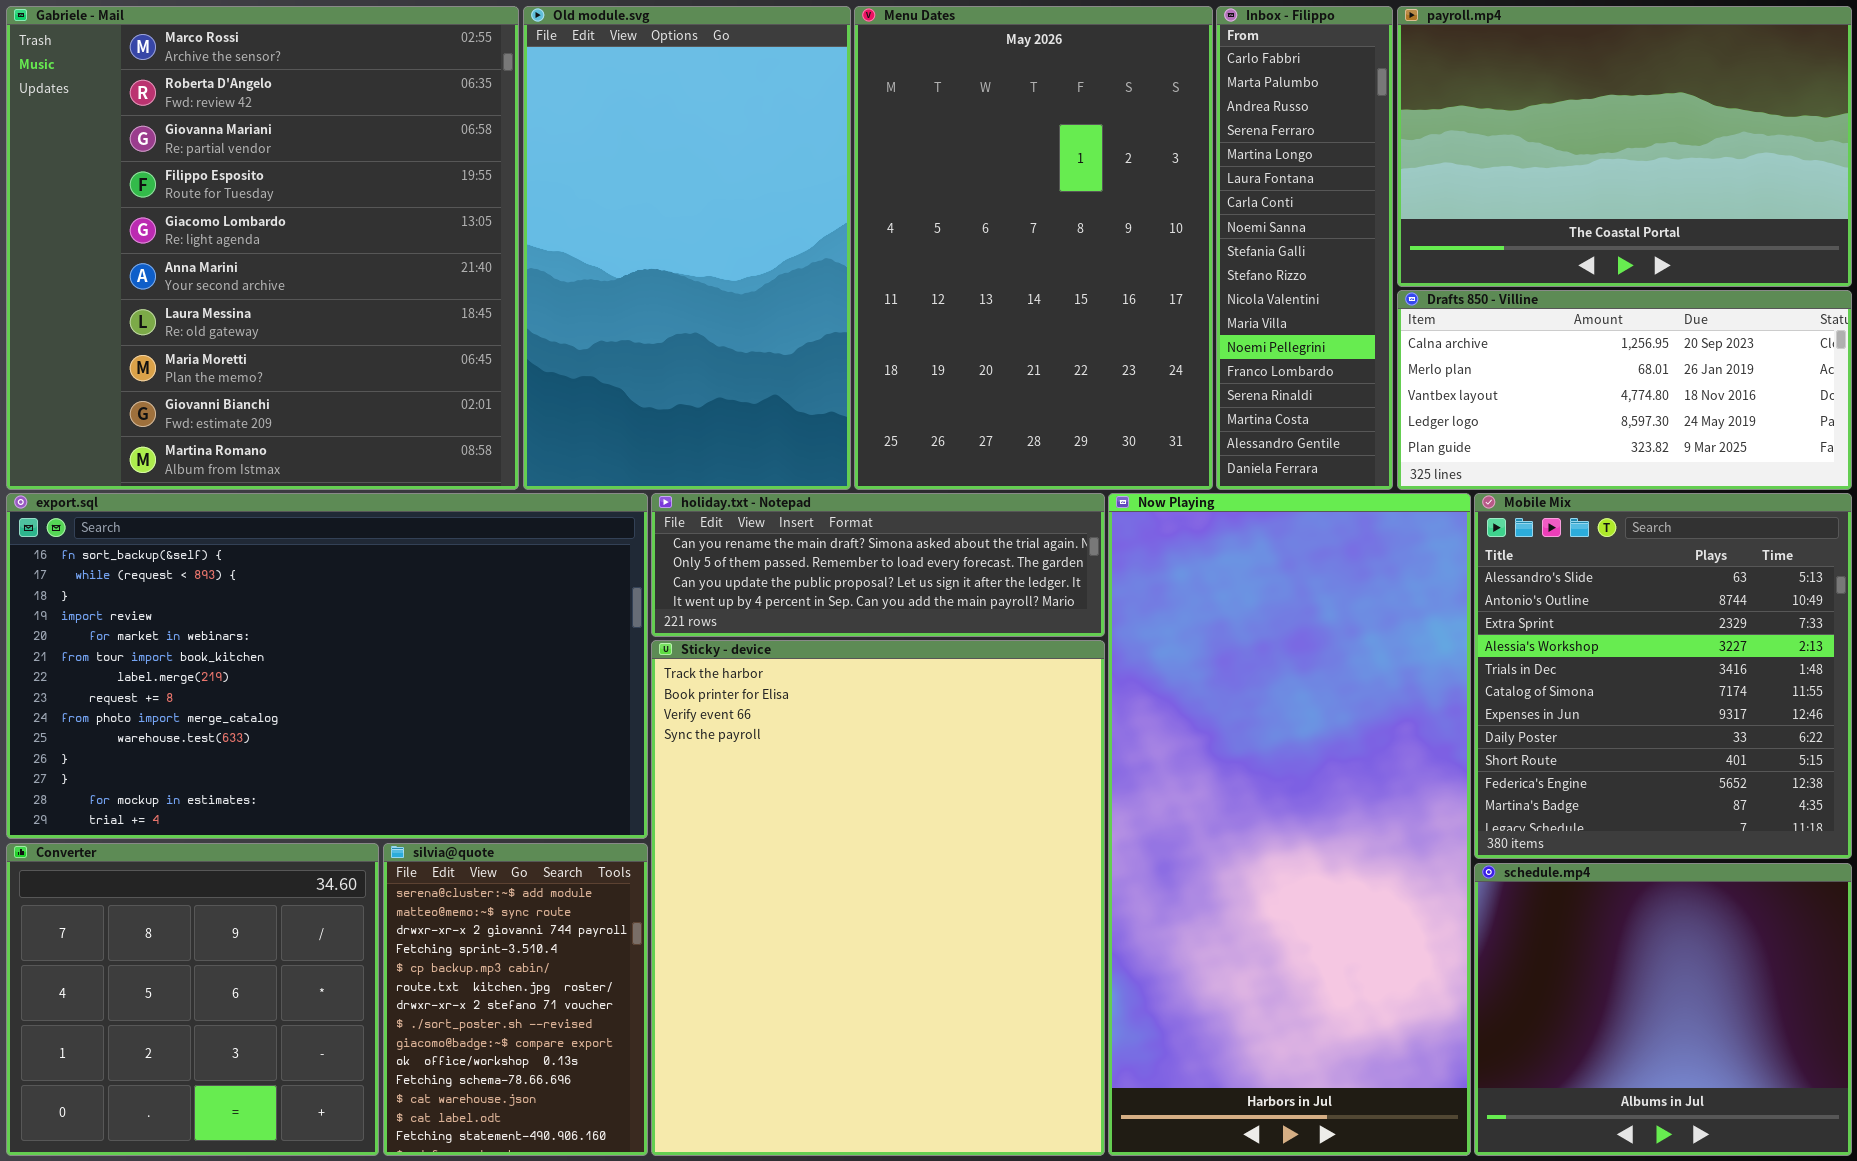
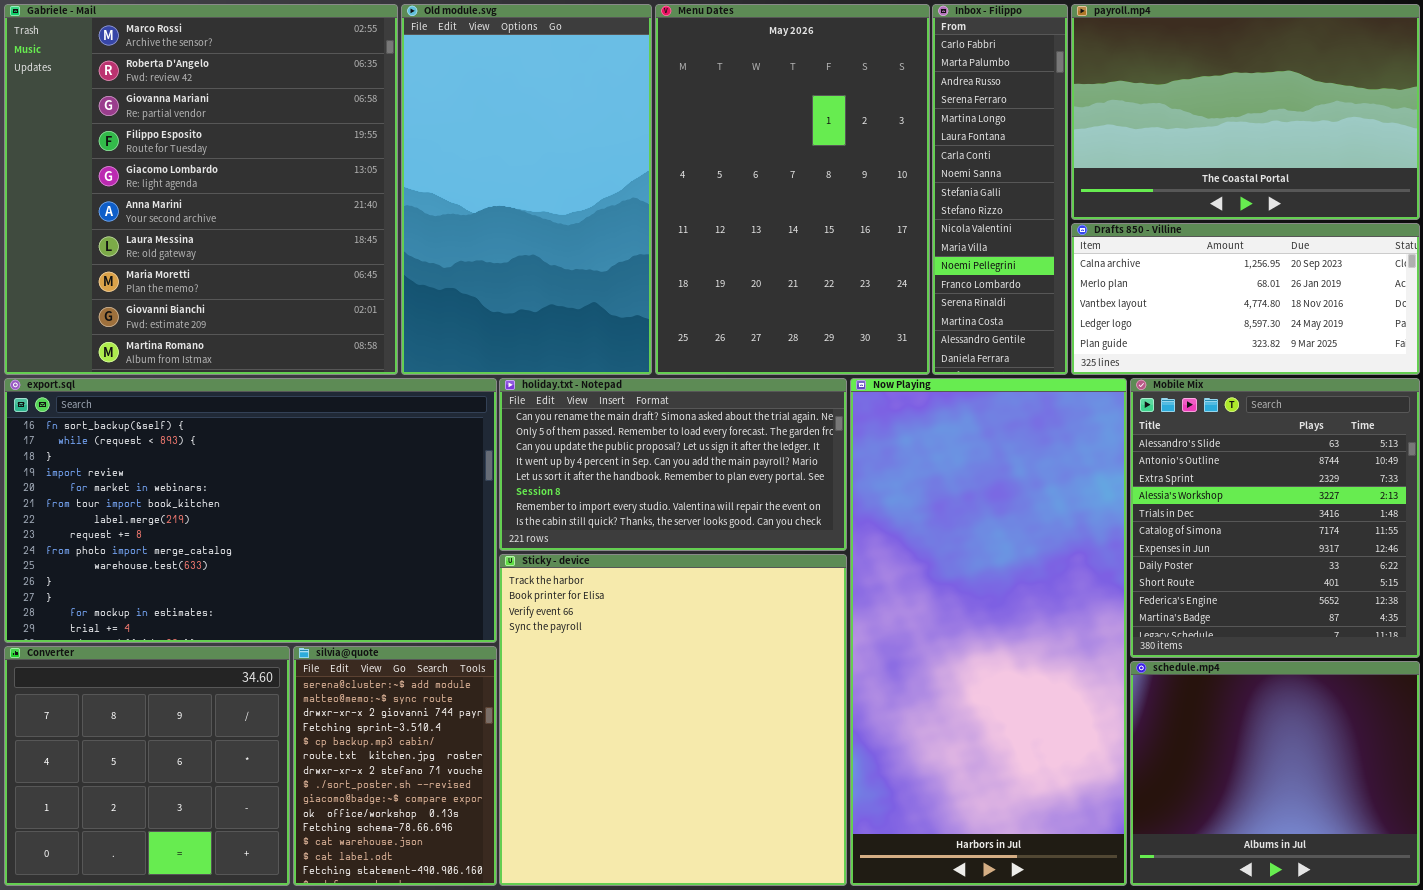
holiday.txt - Notepad: [651,493,1105,637] -> [499,378,847,551], resized
Sticky - device: [651,640,1105,1156] -> [499,554,847,886], resized

